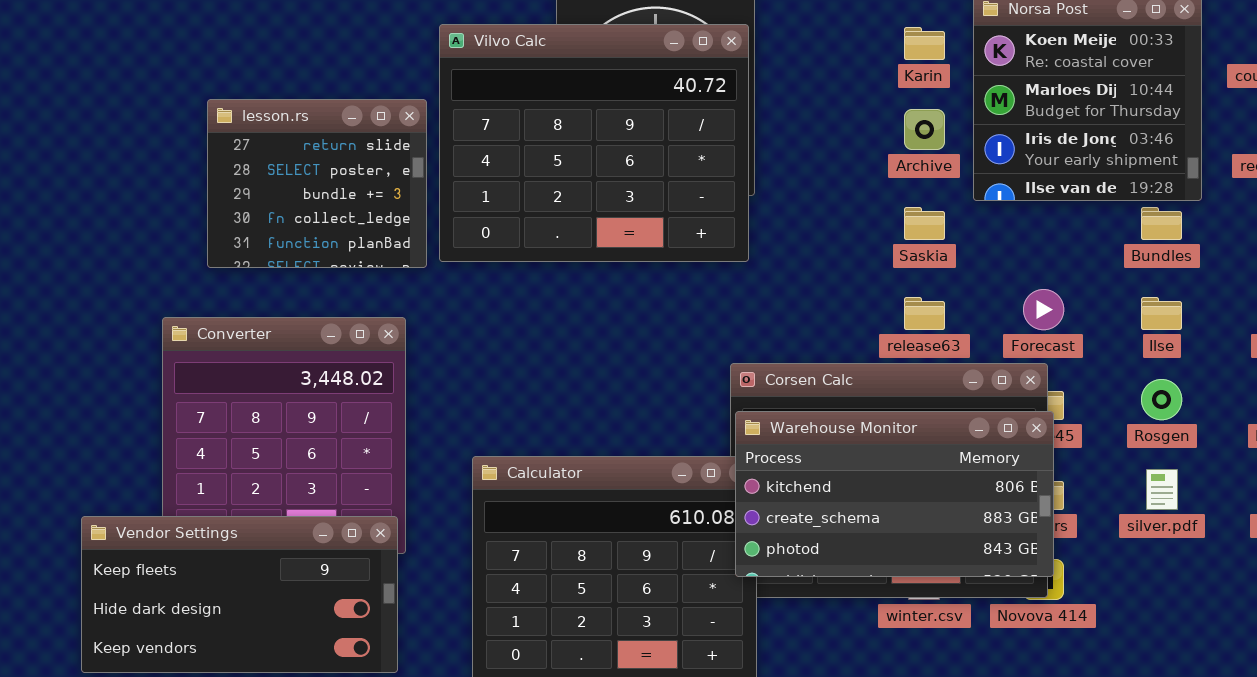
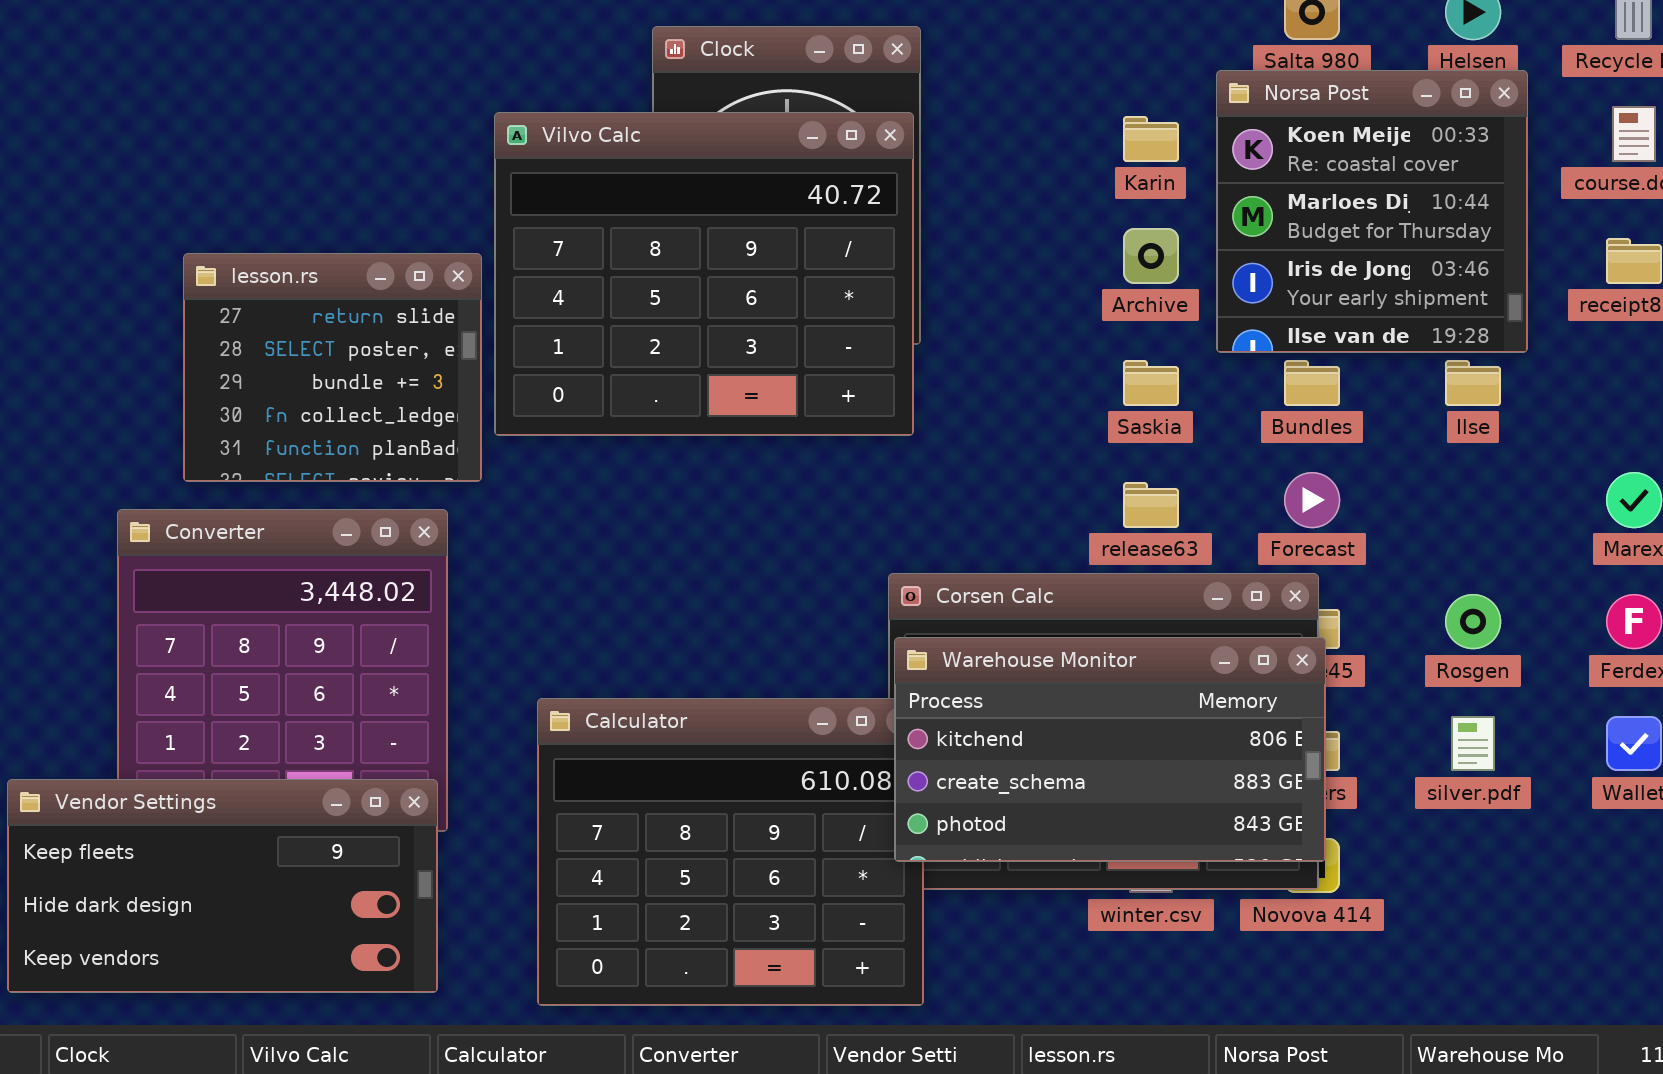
lesson.rs: [207,99,427,268] -> [183,253,482,482], moved
Bundles: [1141,207,1182,240] -> [1284,360,1340,406], moved
Ilse: [1141,297,1182,330] -> [1445,360,1501,406], moved

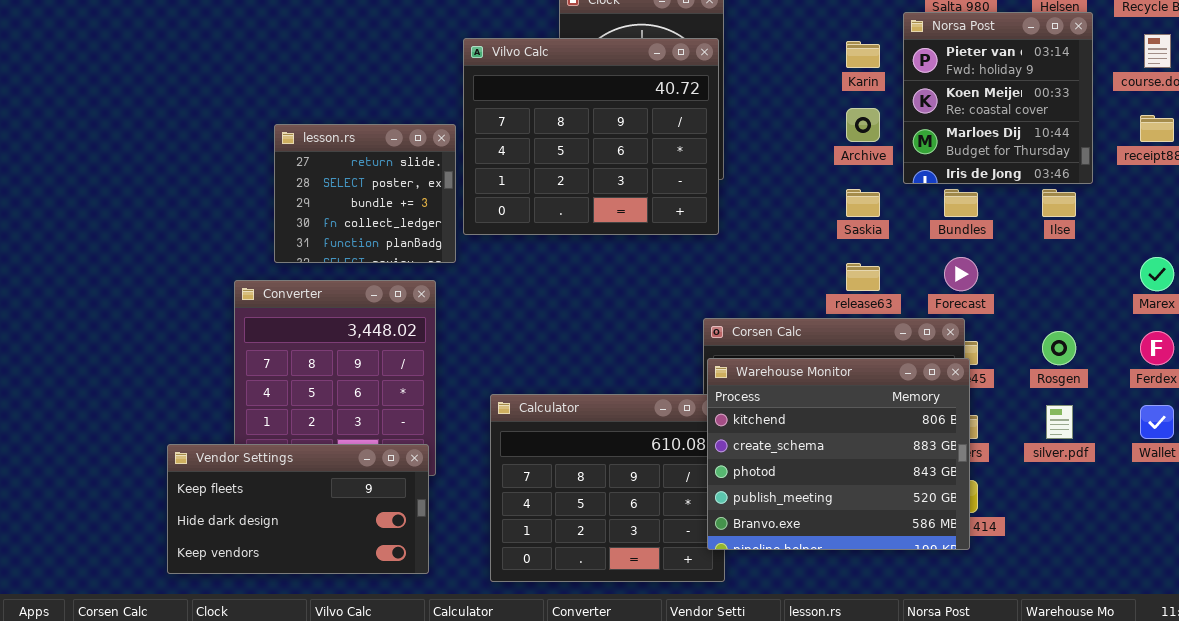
Norsa Post: [1216,70,1528,353] -> [903,12,1093,184], scrolled up 1 row
Warehouse Monitor: [894,637,1326,862] -> [707,358,970,550], resized

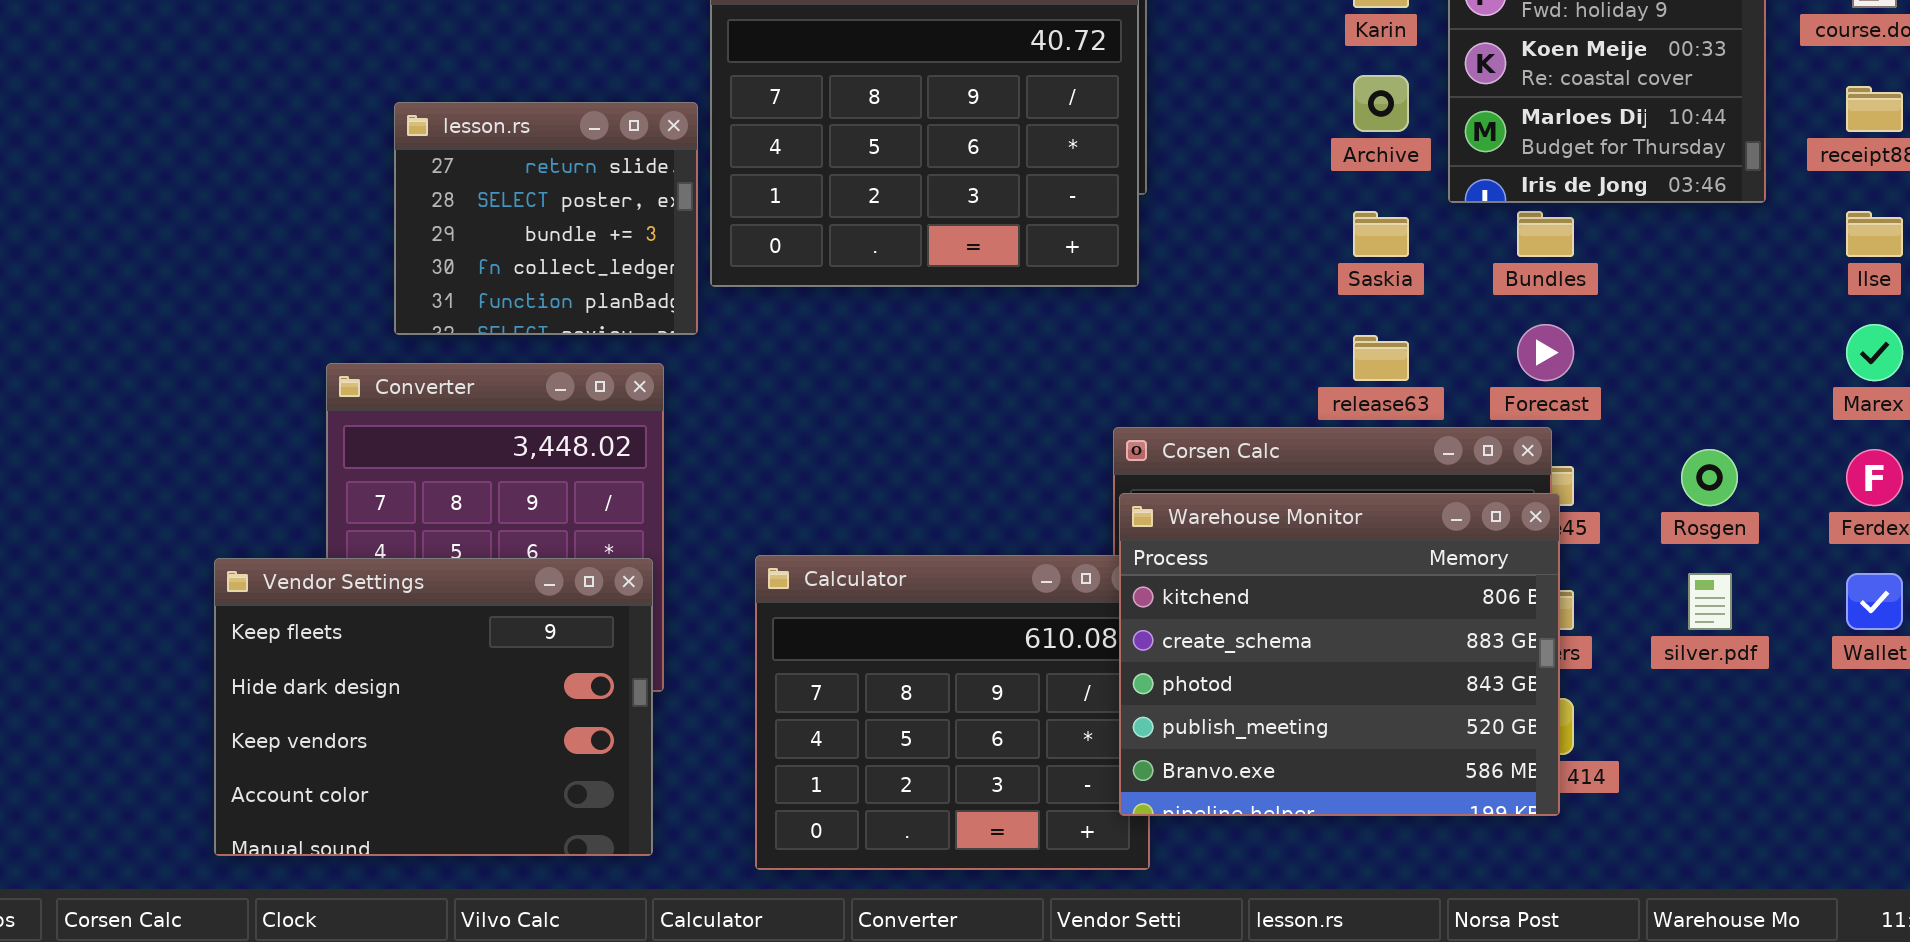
Ilse: [1042,189,1076,217] -> [1846,211,1903,257], moved
Vendor Settings: [167,444,429,574] -> [214,558,653,856], resized

